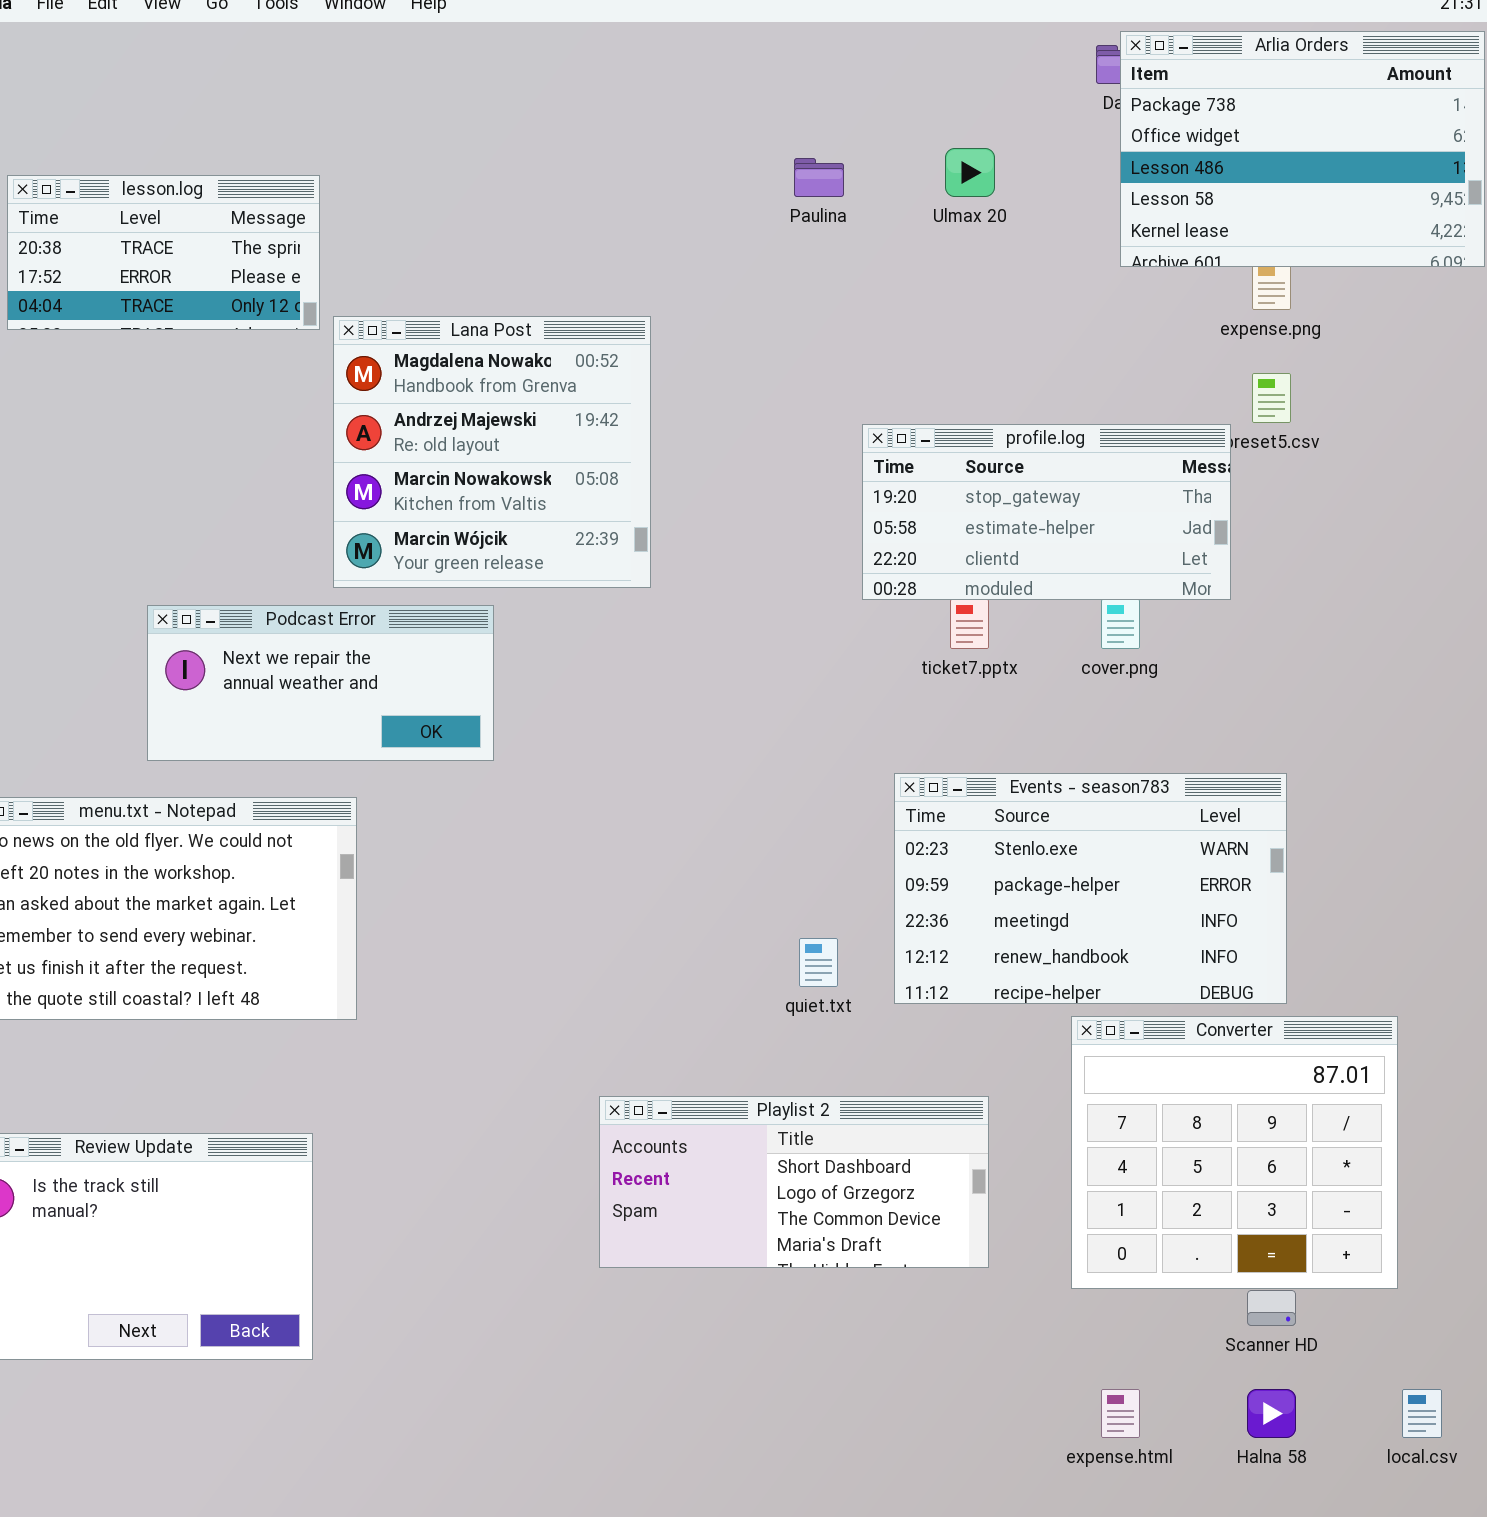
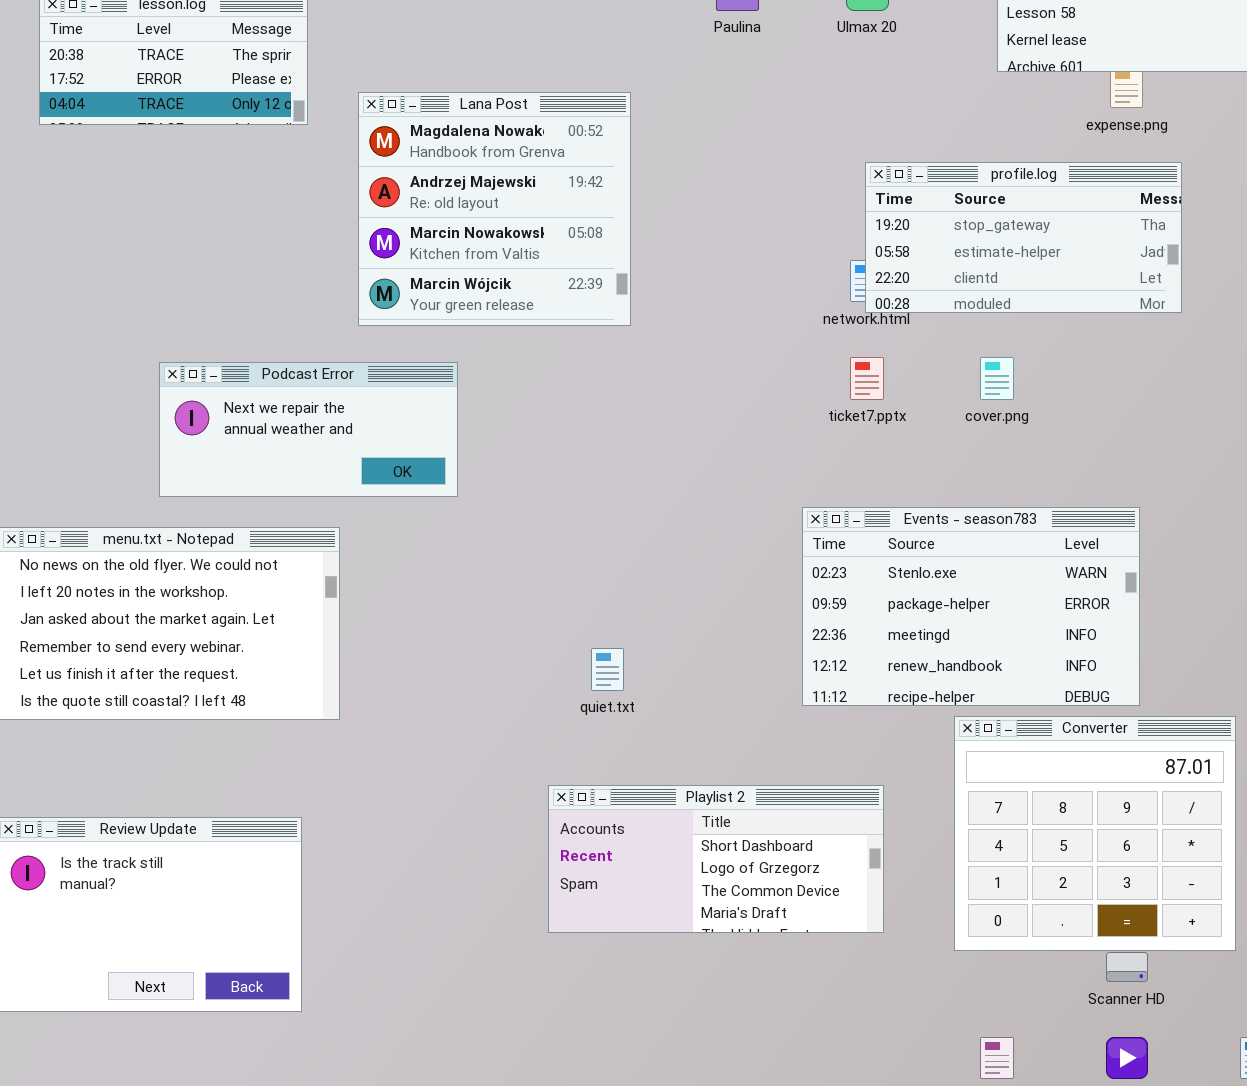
Lana Post: [333,316,651,588] -> [358,92,631,326], moved
profile.log: [862,424,1231,600] -> [865,162,1182,313], moved
quiet.txt: [799,938,838,987] -> [591,648,624,691], moved

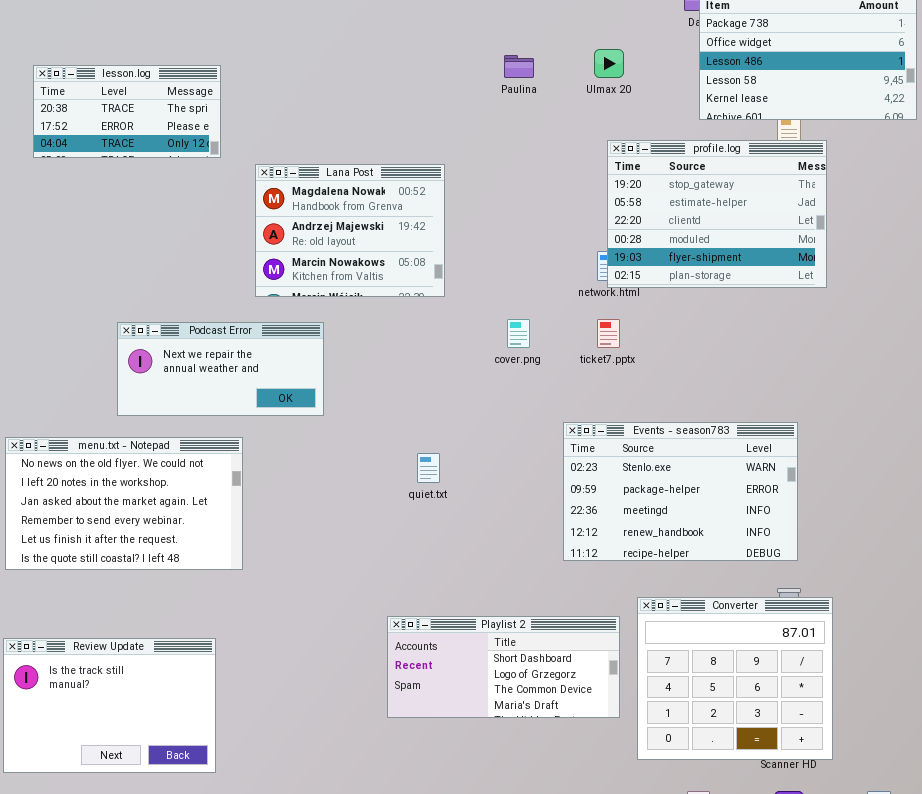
Lana Post: [358,92,631,326] -> [255,164,445,297], resized
profile.log: [865,162,1182,313] -> [607,140,827,288], resized
cover.png: [980,357,1014,400] -> [507,319,530,348], moved
quiet.txt: [591,648,624,691] -> [417,453,440,483], moved
Converter: [954,716,1236,951] -> [637,597,833,760], moved

